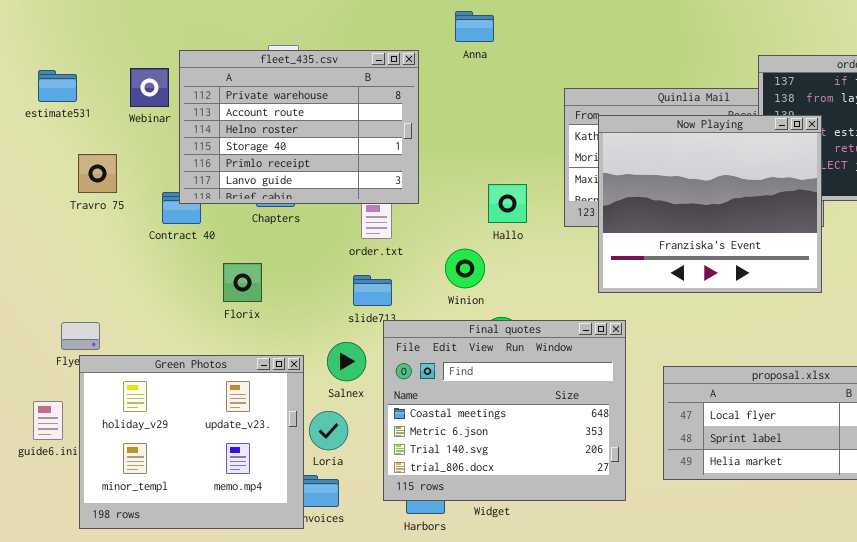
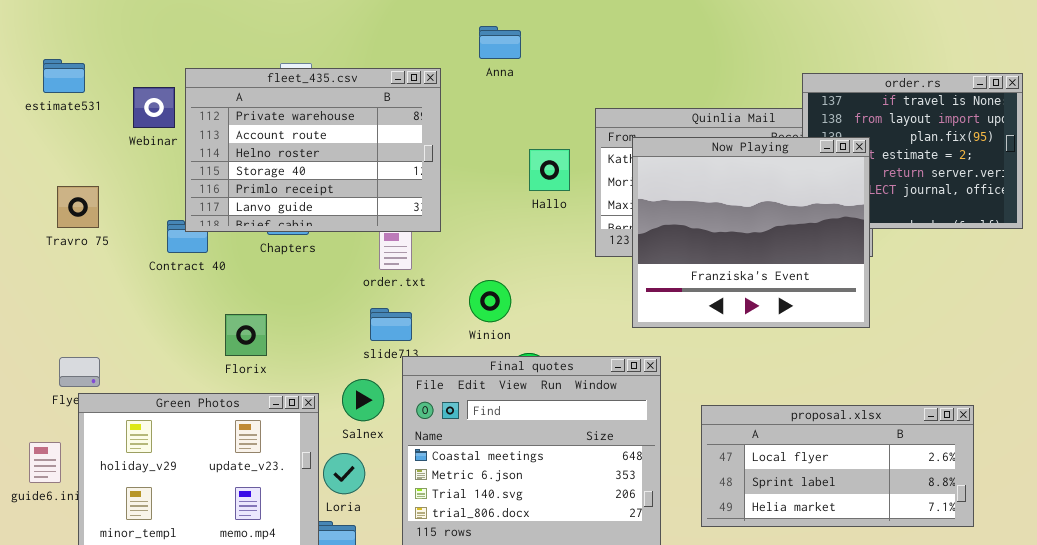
estimate531: [38,70,77,102] -> [43,59,85,93], moved
Travro 75: [78,154,117,193] -> [57,186,99,228], moved
Hallo: [488,184,527,223] -> [529,149,570,191], moved
Florix: [223,263,262,302] -> [225,314,267,356], moved

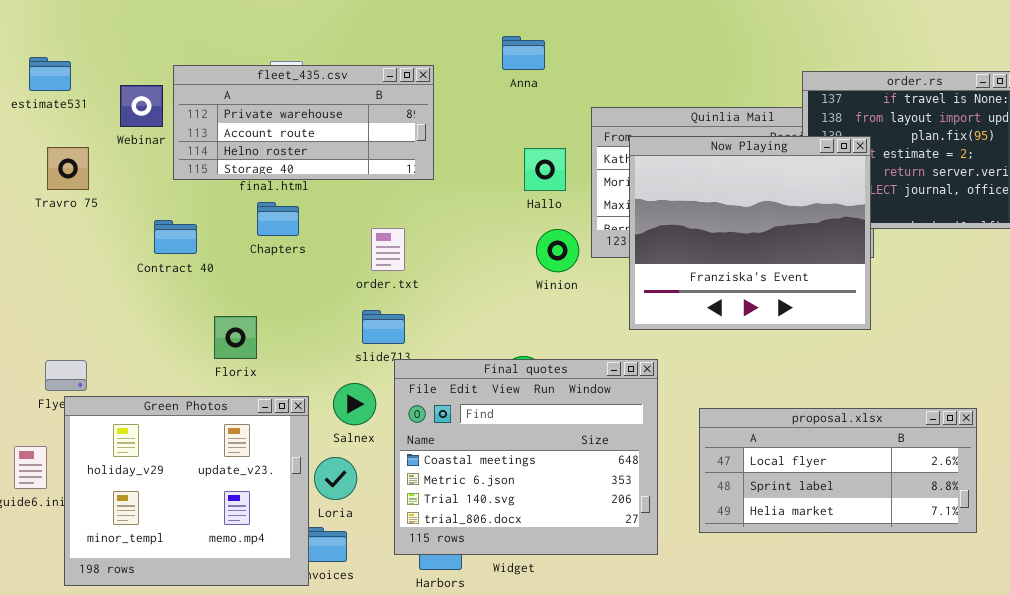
Anna: [479,26,521,59] -> [502,36,545,70], moved
fleet_435.csv: [185,68,441,232] -> [173,65,434,180], resized
Travro 75: [57,186,99,228] -> [47,147,89,190], moved
Winion: [469,280,511,322] -> [536,229,579,272], moved

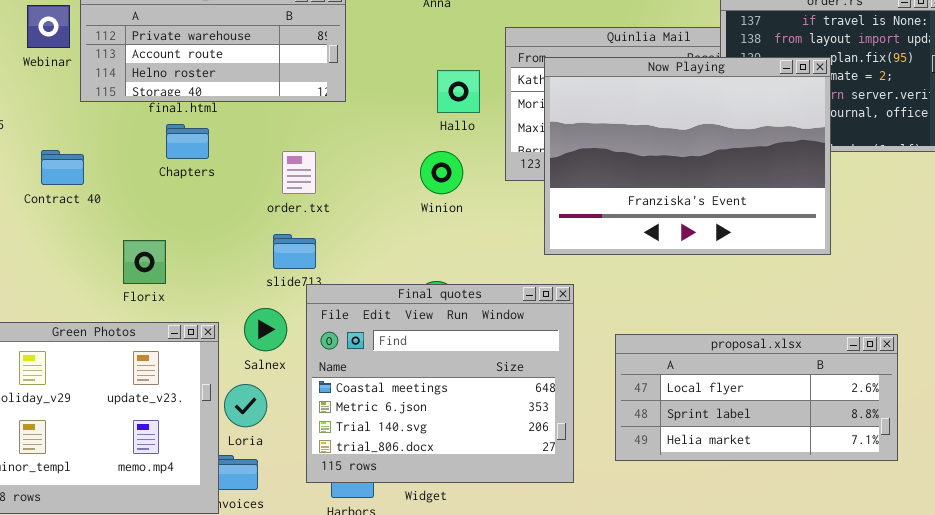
Now Playing: [629,136,871,330] -> [544,57,831,255], resized
Contract 40: [154,220,197,254] -> [41,150,84,185], moved
Winion: [536,229,579,272] -> [420,151,463,194], moved

